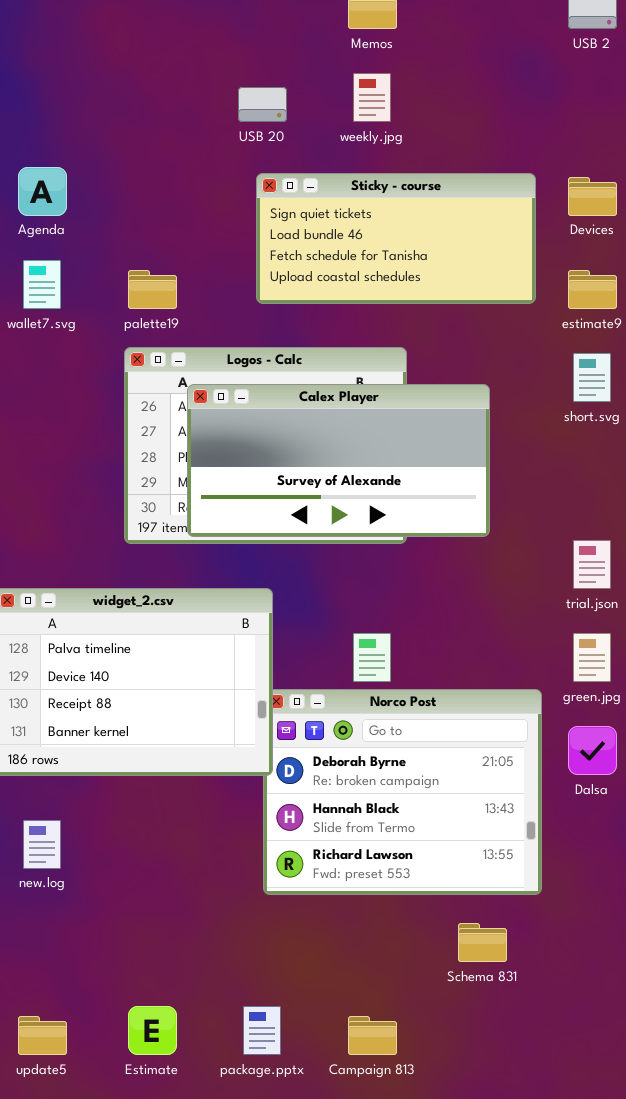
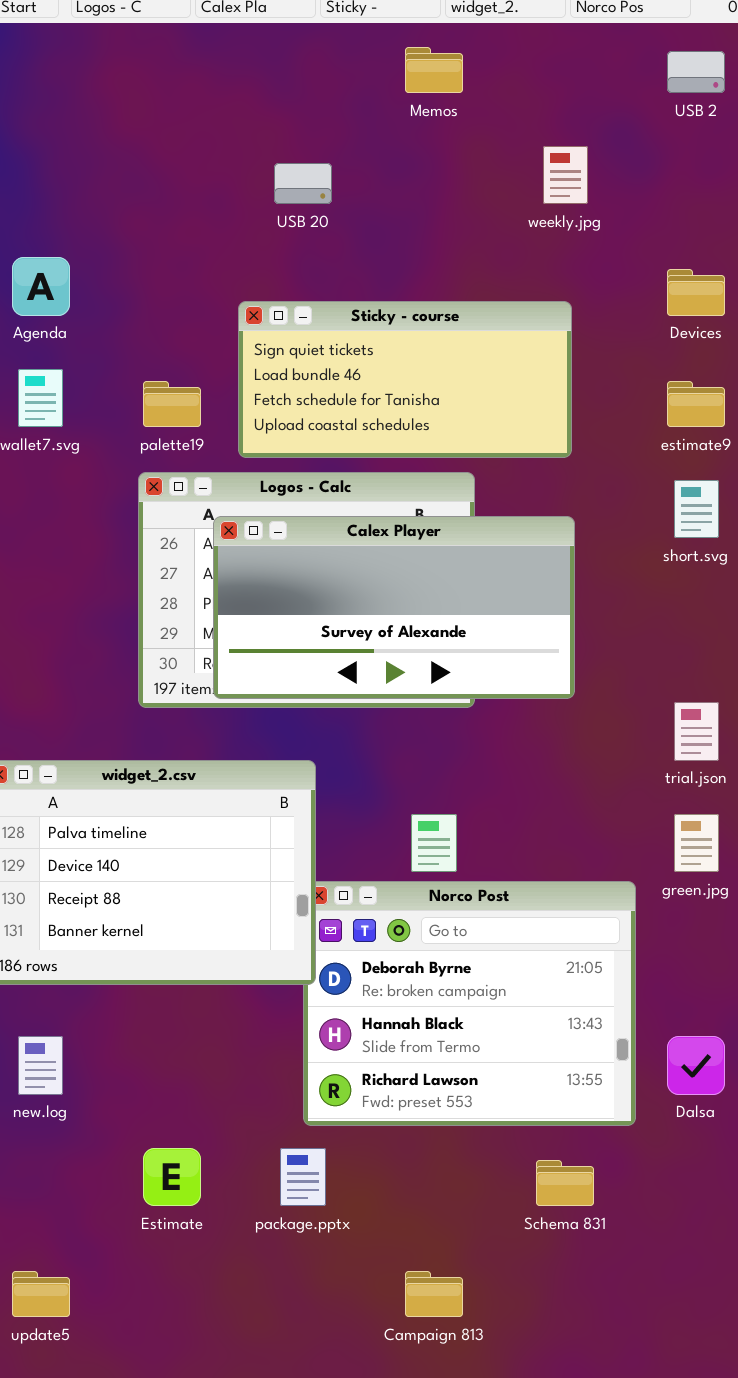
weekly.jpg: [353,73,391,122] -> [543,146,588,204], moved
Sticky - course: [256,173,536,304] -> [238,301,572,458], moved
Dalsa: [568,726,617,775] -> [667,1036,725,1095], moved
Estimate: [128,1006,177,1055] -> [143,1148,201,1206], moved
package.pptx: [243,1006,281,1055] -> [280,1148,326,1206], moved

